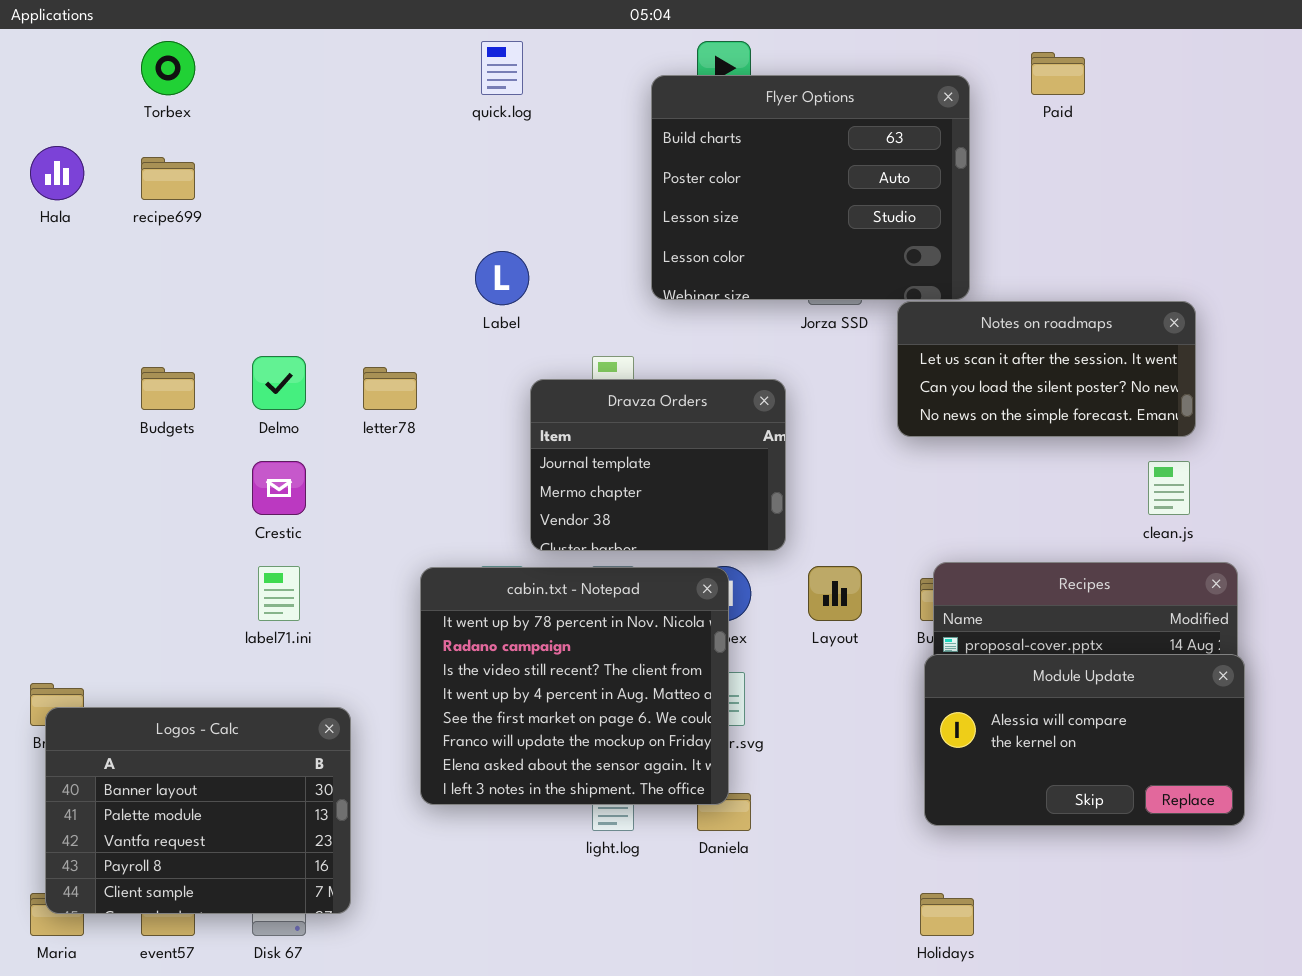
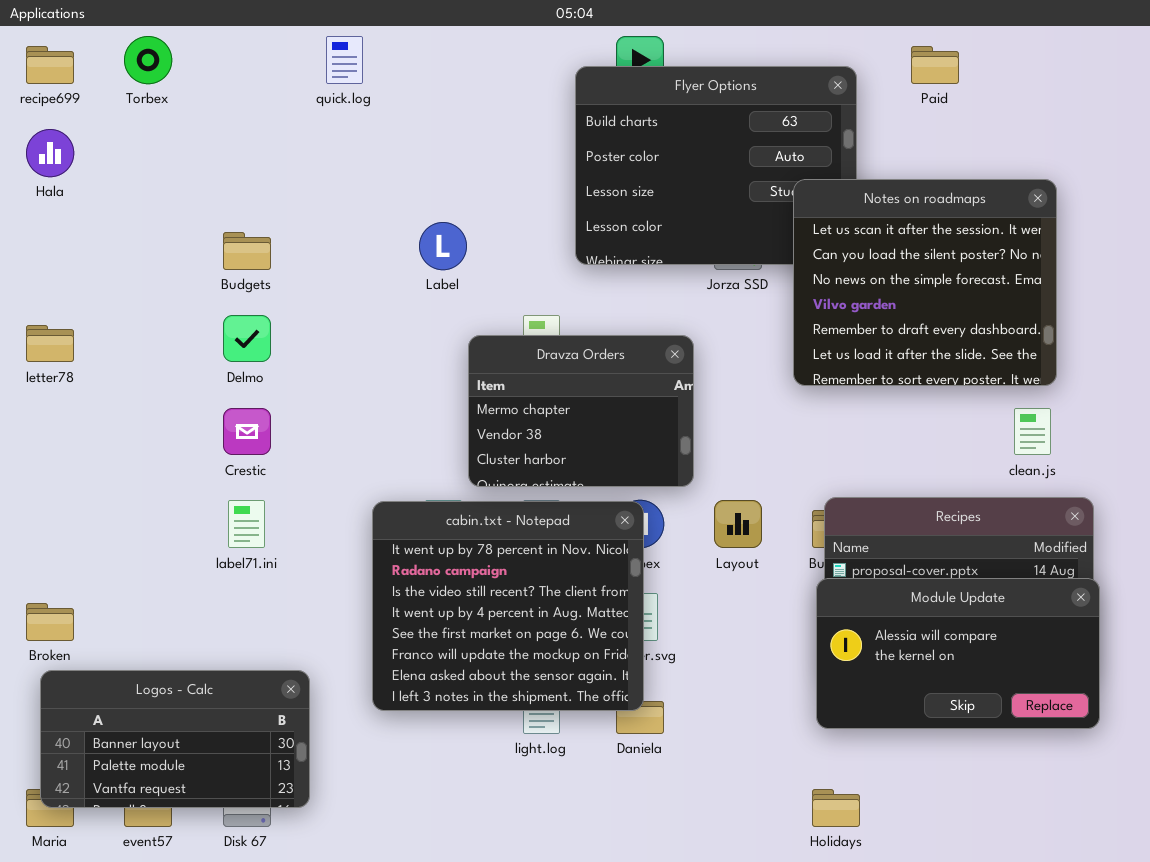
quick.log: [481,41,523,95] -> [326,36,363,84], moved
recipe699: [141,157,195,200] -> [26,46,74,84], moved
Notes on roadmaps: [897,301,1196,437] -> [793,179,1057,386], resized
Budgets: [141,367,195,410] -> [223,232,271,270], moved
letter78: [363,367,417,410] -> [26,325,74,362], moved
Dravza Orders: [530,379,786,551] -> [468,335,694,487], scrolled down 1 row
Logos - Calc: [45,707,351,914] -> [40,670,310,808], resized

